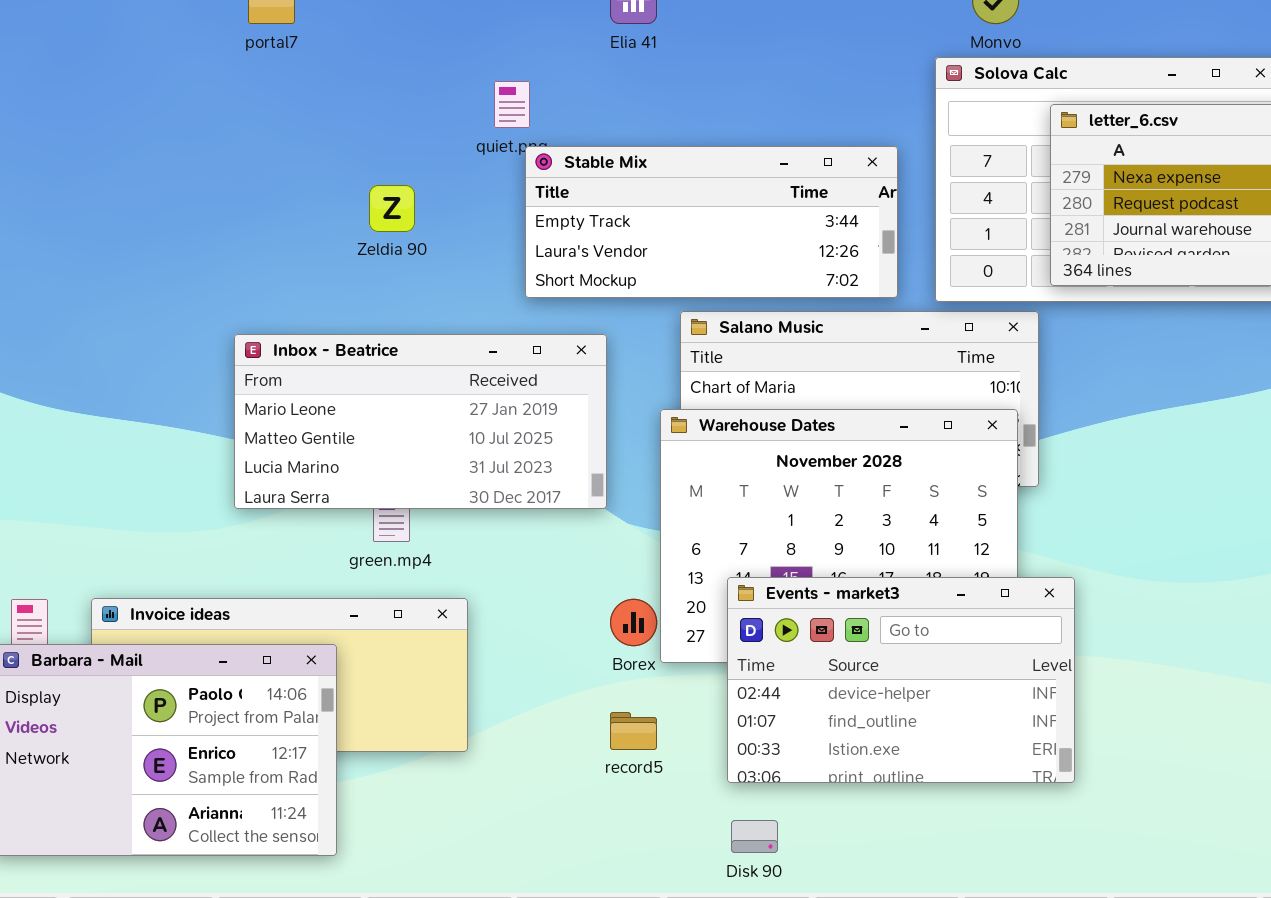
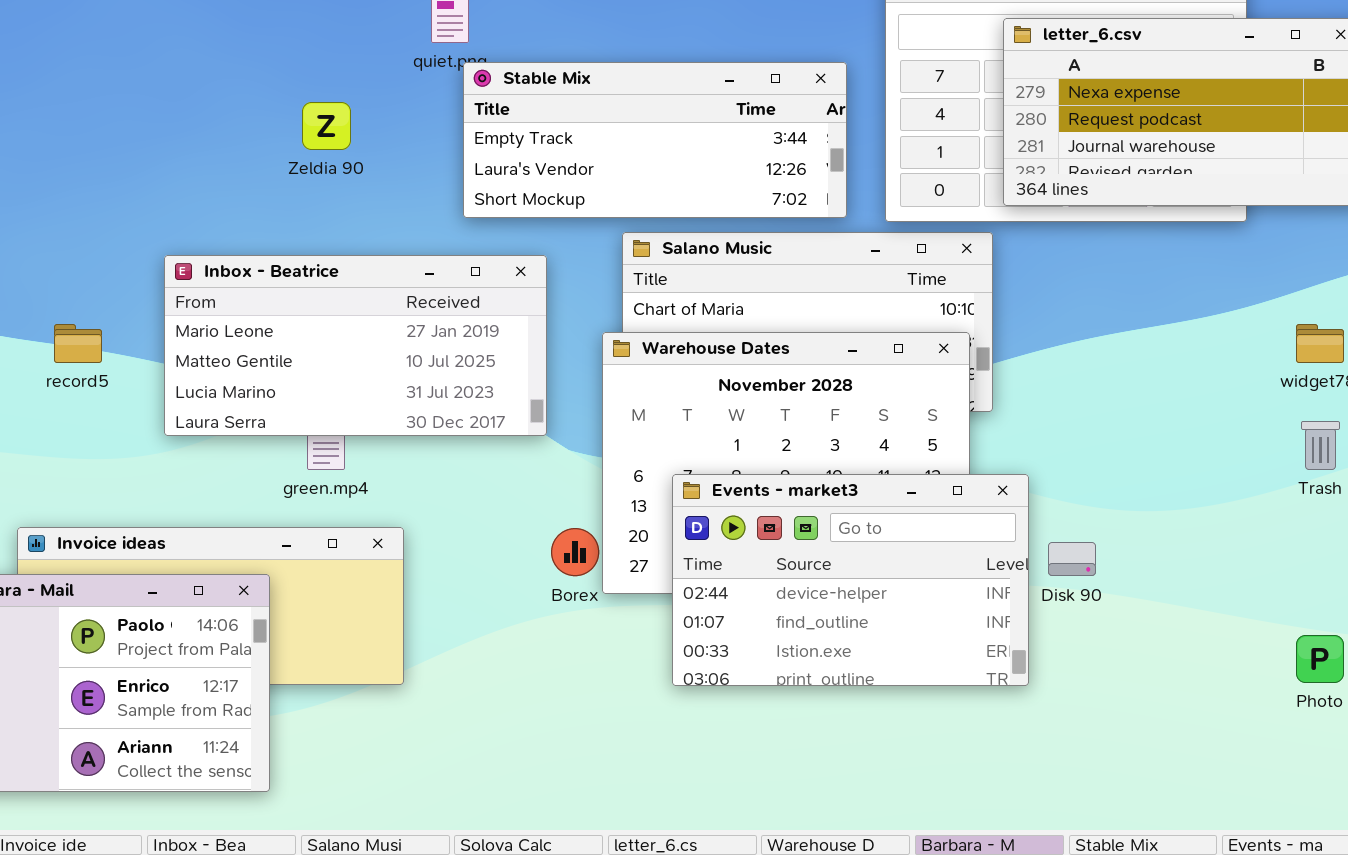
Events - market3: [727,577,1075,783] -> [672,474,1029,686], moved
record5: [610,712,657,750] -> [54,324,102,363], moved
Disk 90: [731,820,778,853] -> [1048,542,1096,576], moved

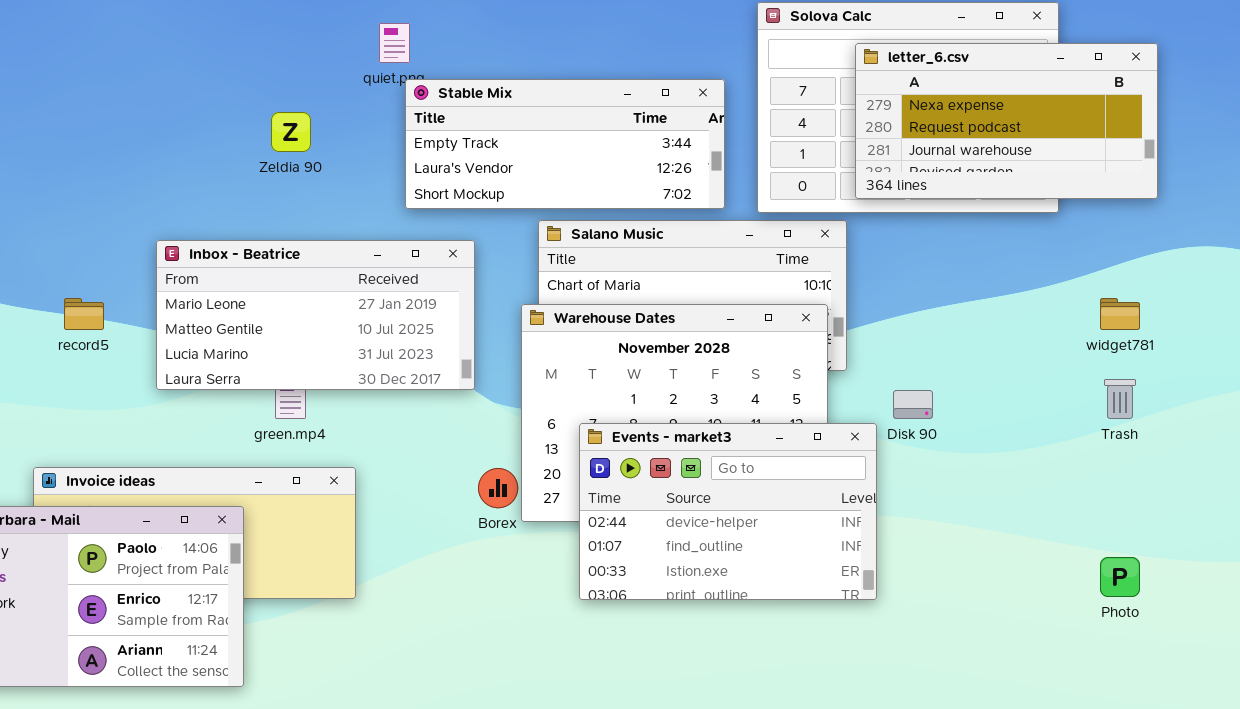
Disk 90: [1048,542,1096,576] -> [893,390,933,419], moved

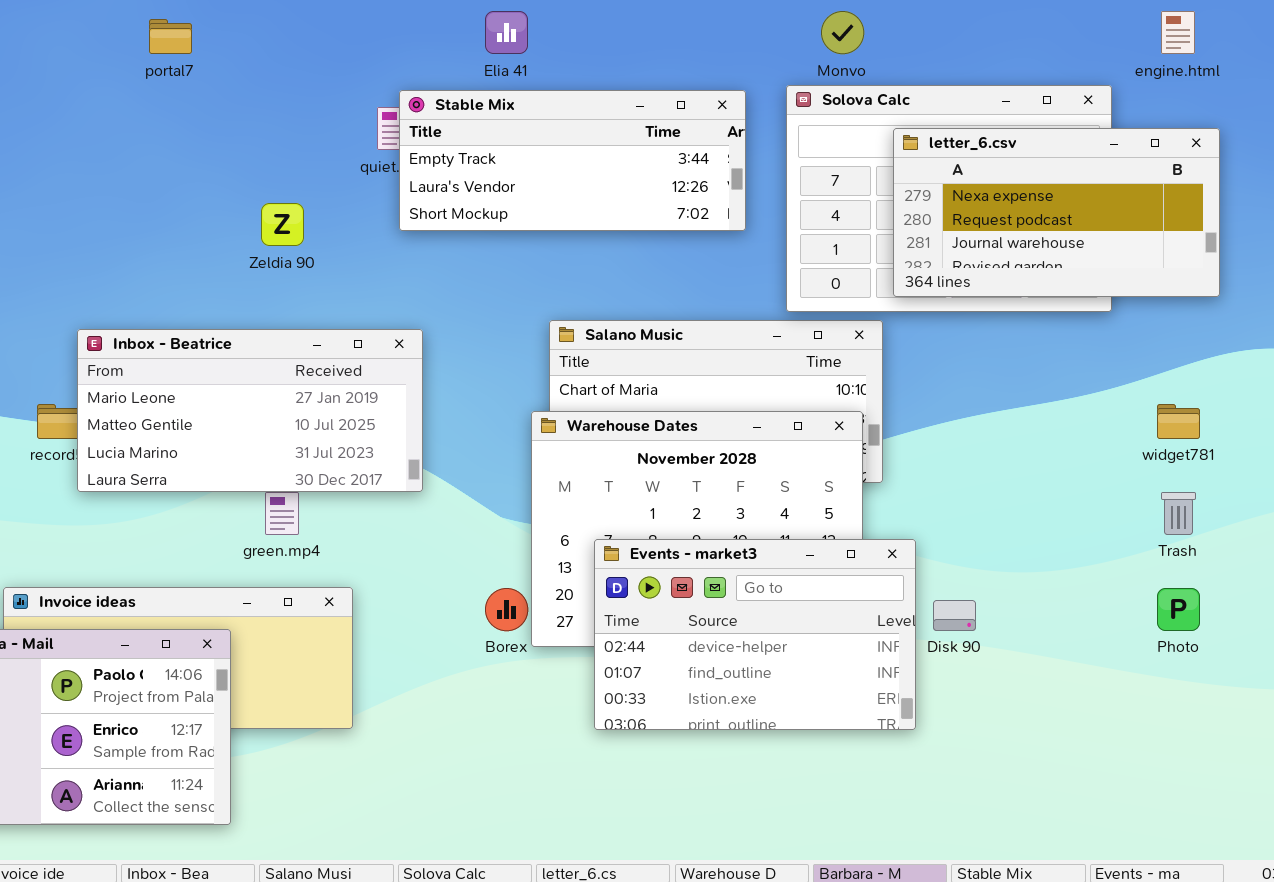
Stable Mix: [405,79,725,209] -> [399,90,746,231], moved
Inbox - Beatrice: [156,240,475,390] -> [77,329,423,492], moved
Disk 90: [893,390,933,419] -> [933,600,976,631], moved
Photo: [1100,557,1140,597] -> [1157,588,1200,631], moved

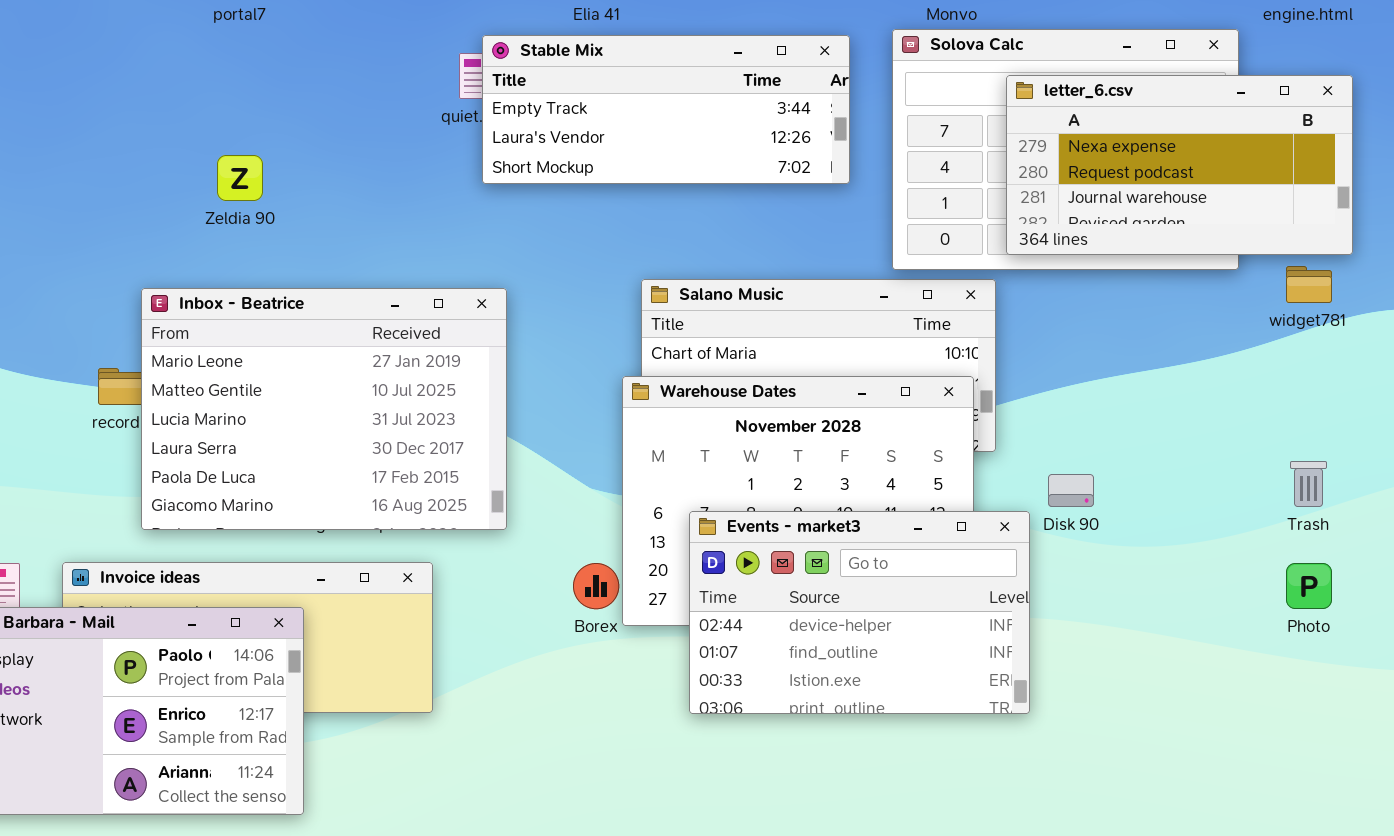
Zeldia 90: [261,203,304,246] -> [217,155,263,201], moved
Inbox - Beatrice: [77,329,423,492] -> [141,288,507,530], resized
widget781: [1157,404,1200,439] -> [1286,266,1332,303], moved
Disk 90: [933,600,976,631] -> [1048,474,1094,507], moved

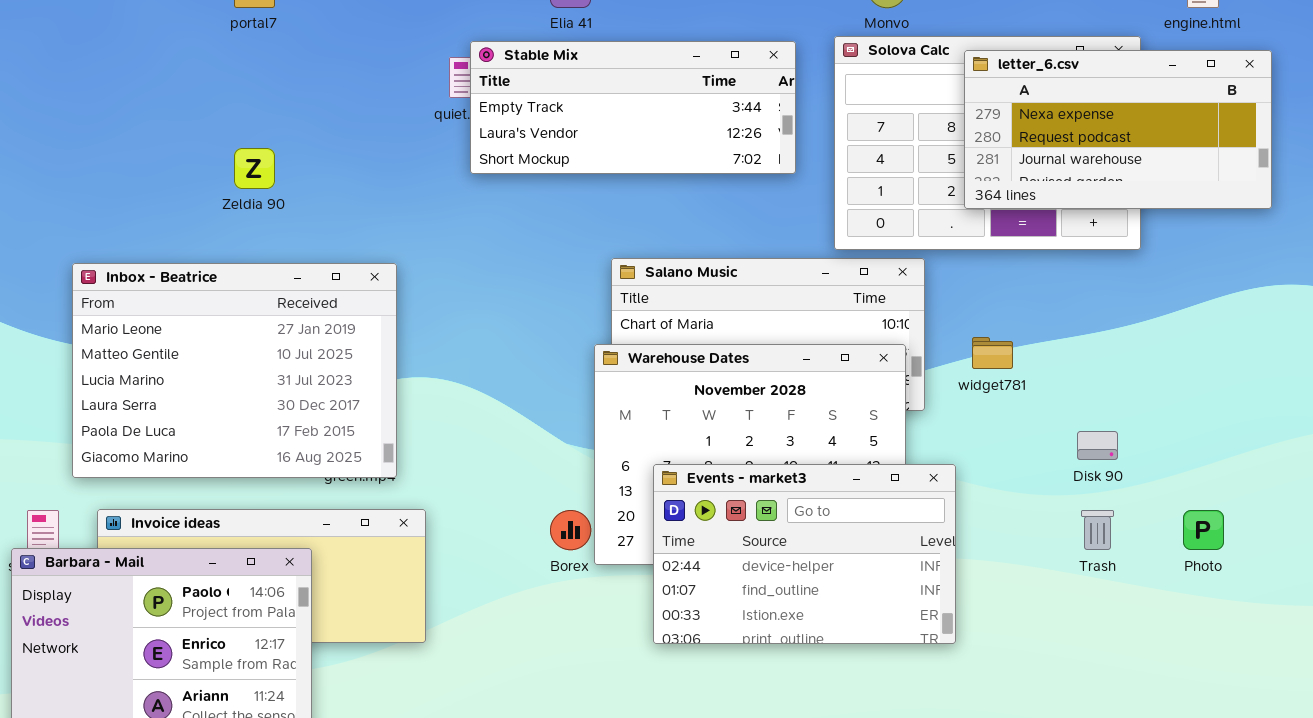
letter_6.csv: [1006,75,1353,255] -> [964,50,1272,209], moved
widget781: [1286,266,1332,303] -> [972,337,1013,369], moved
Inbox - Beatrice: [141,288,507,530] -> [72,263,397,478], moved
Trash: [1290,461,1327,507] -> [1081,510,1114,550], moved
Disk 90: [1048,474,1094,507] -> [1077,431,1118,460], moved

